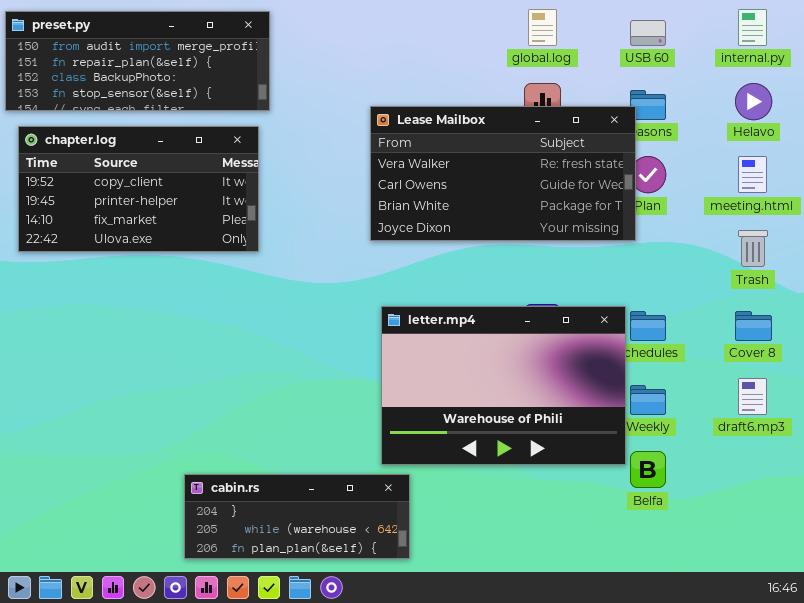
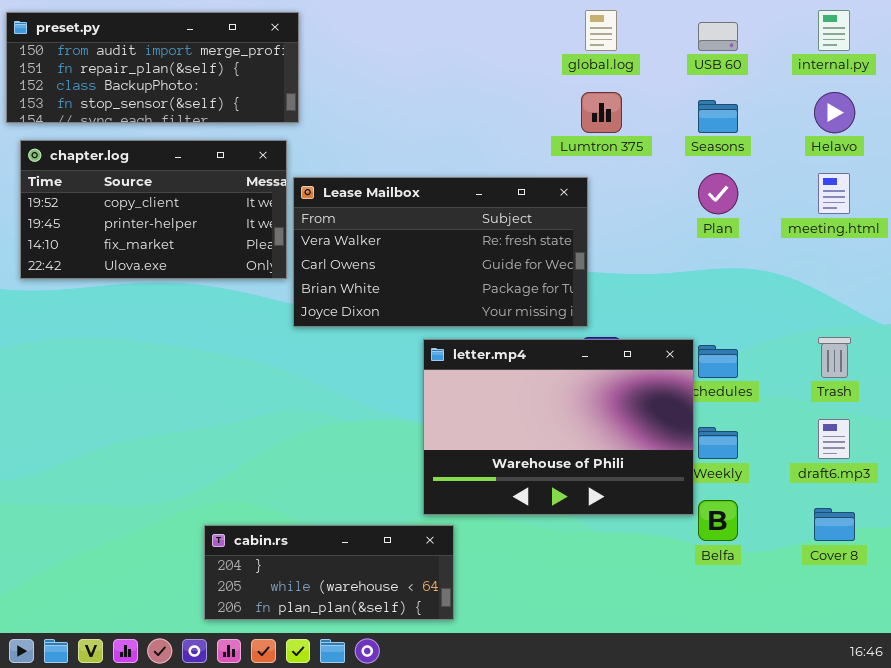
Lease Mailbox: [370,106,636,241] -> [293,177,588,327], moved
Trash: [738,230,768,267] -> [818,337,851,378], moved
Cover 8: [735,311,772,341] -> [814,508,855,541], moved

